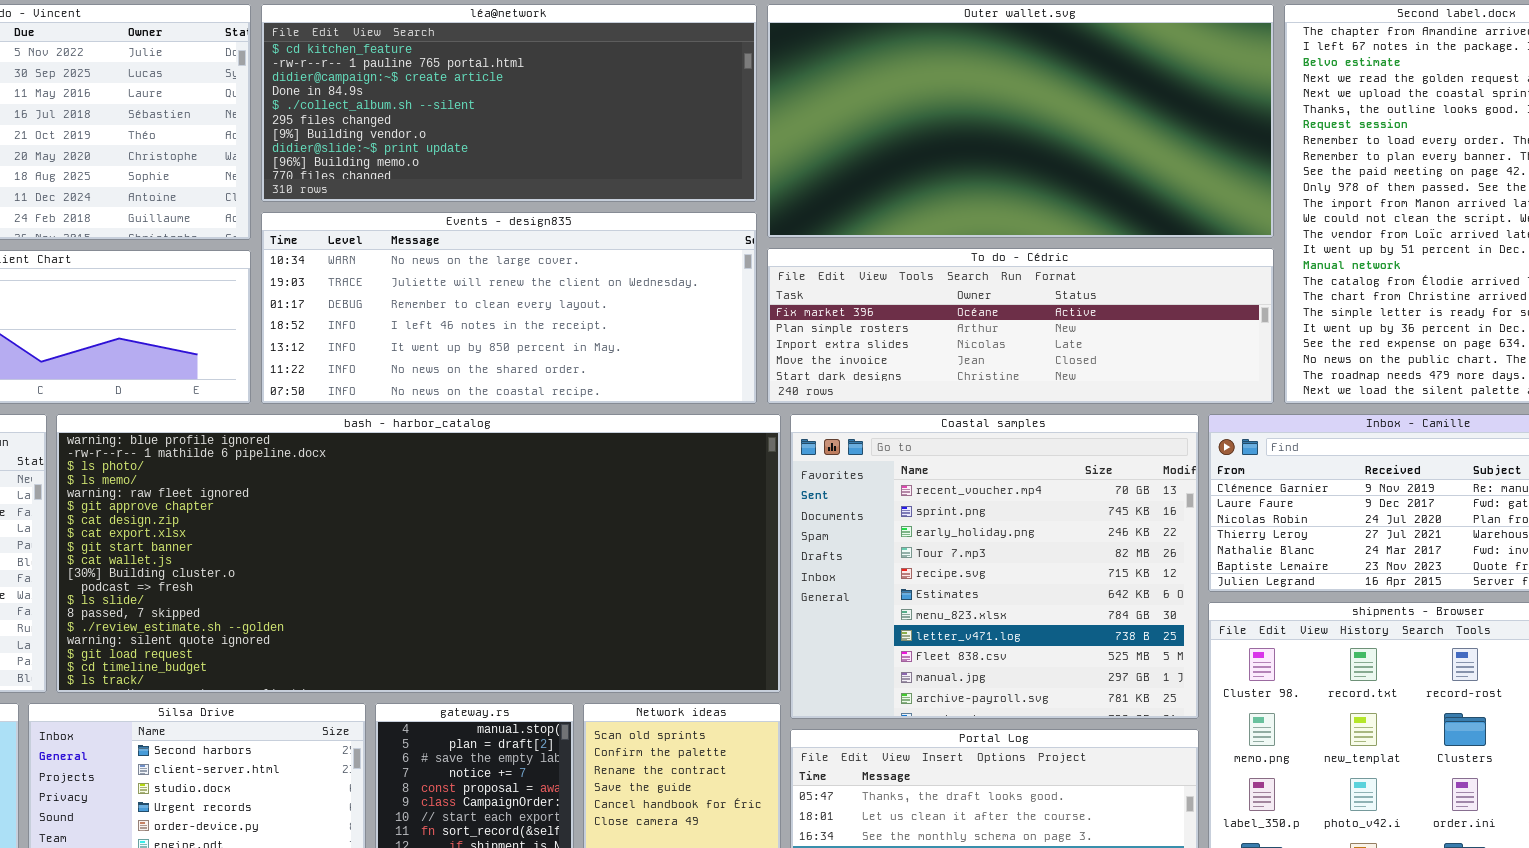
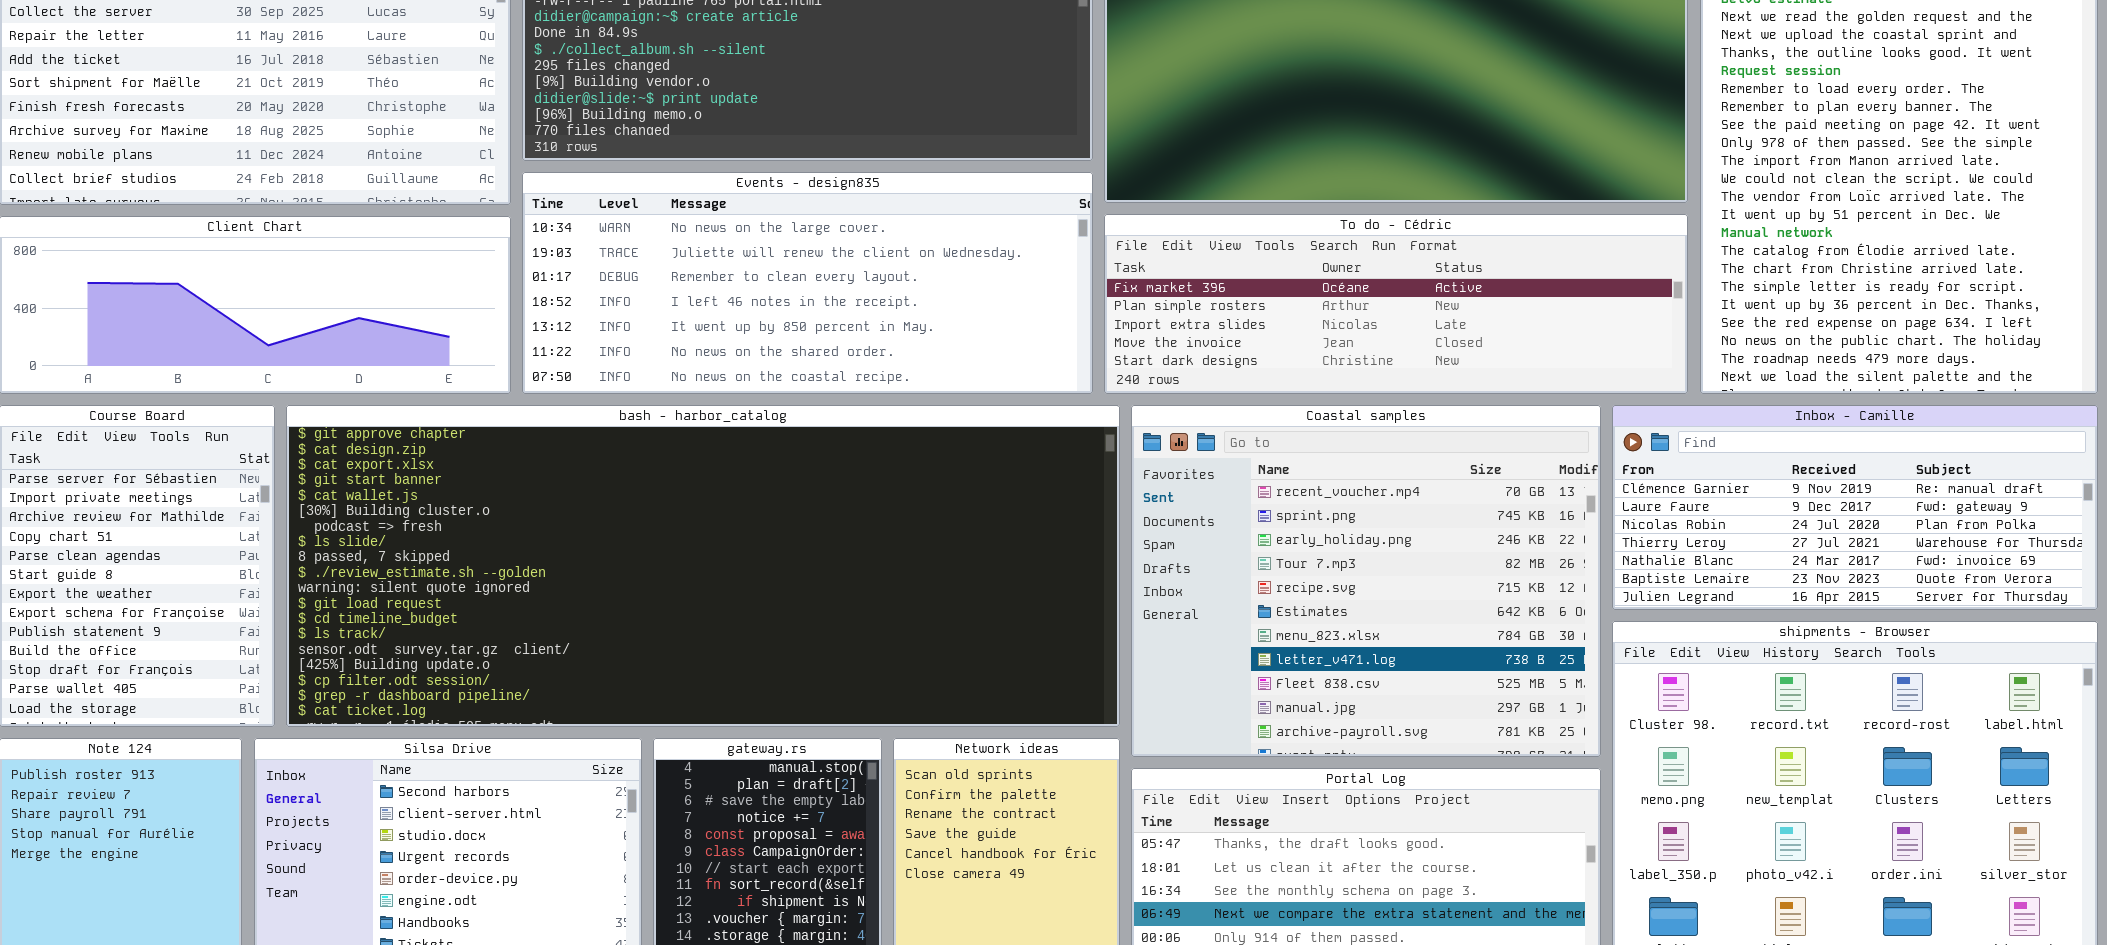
bash - harbor_catalog: [56,414,781,693] -> [286,405,1120,727], scrolled down 5 rows

